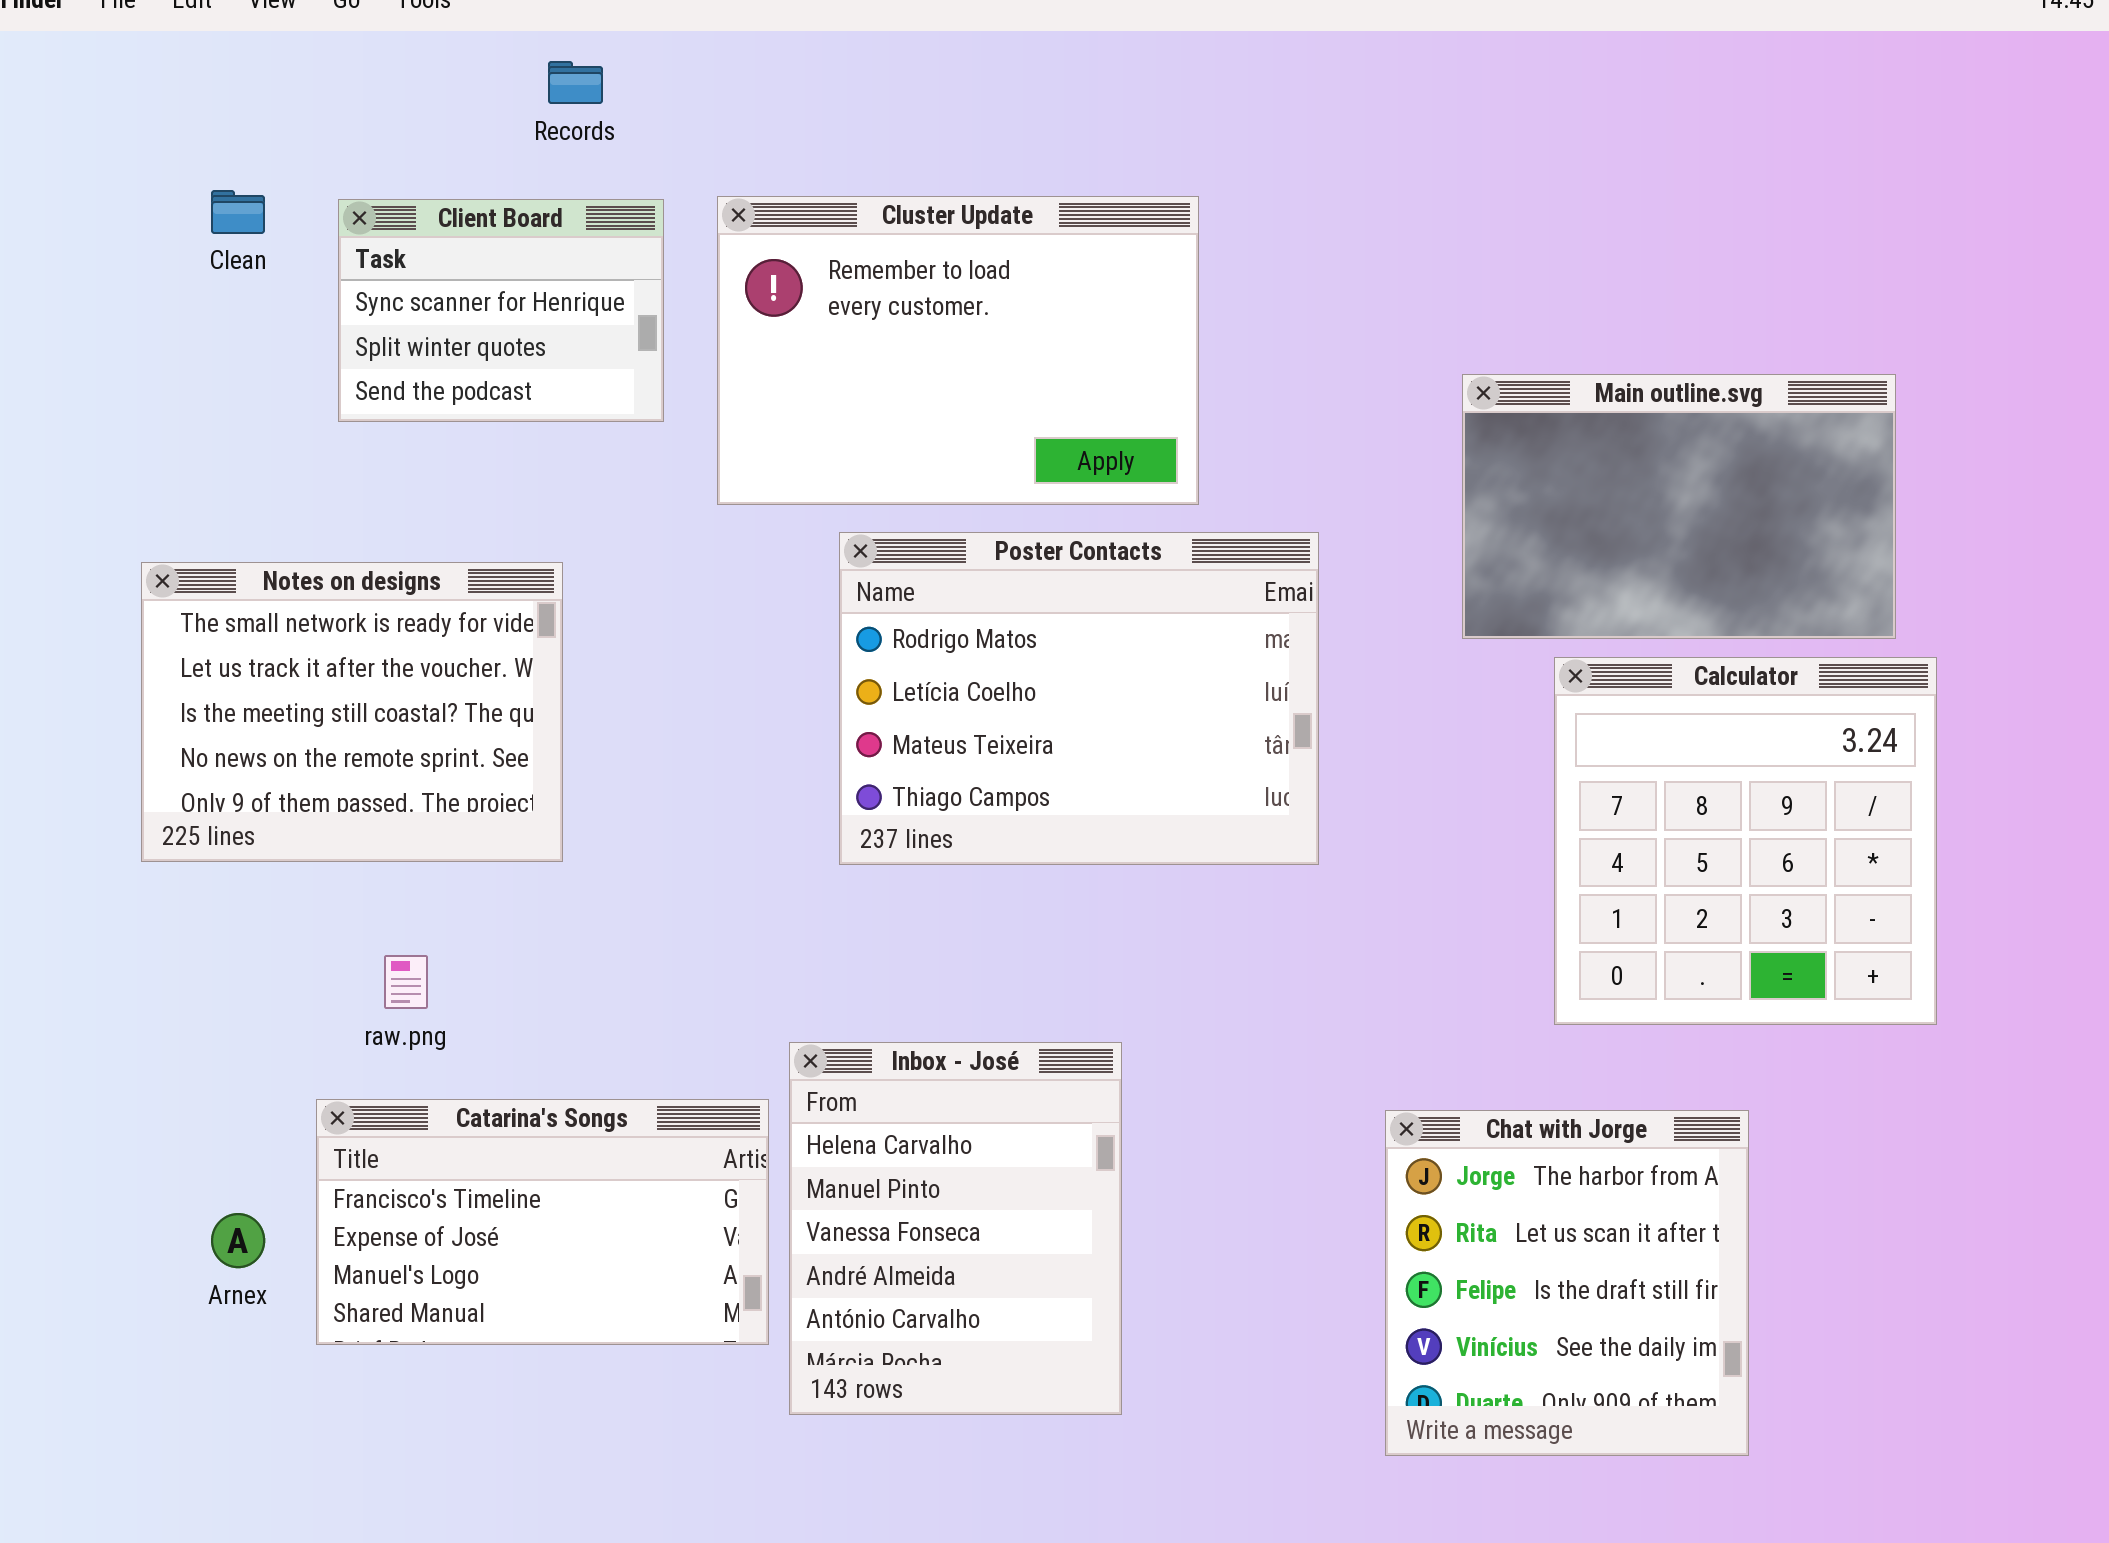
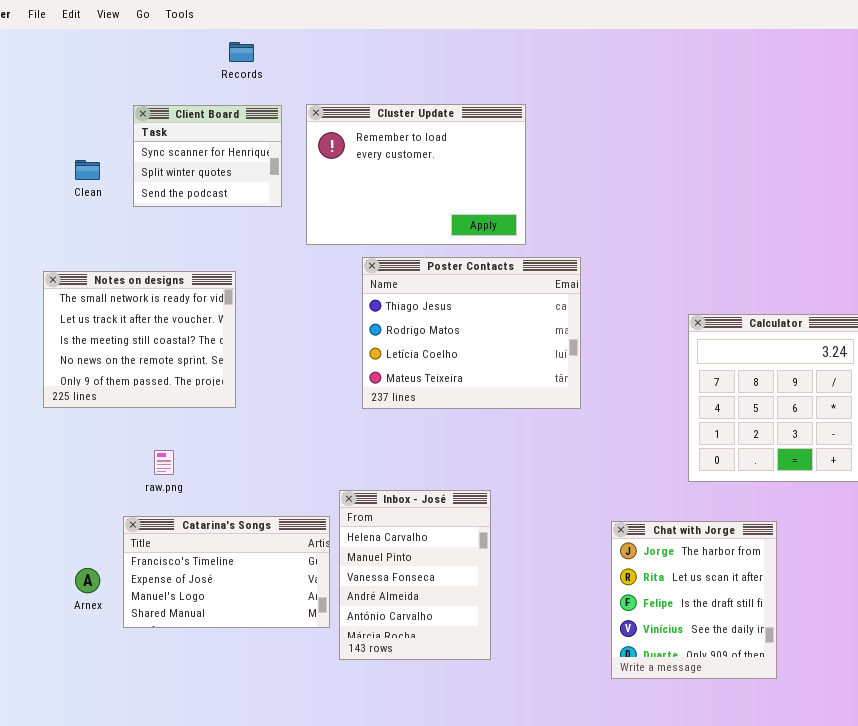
Clean: [211,190,265,234] -> [75,160,100,180], moved
Main outline.svg: [1462,374,1896,639] -> none, closed
Poster Contacts: [839,532,1319,865] -> [362,257,581,409], scrolled up 1 row

